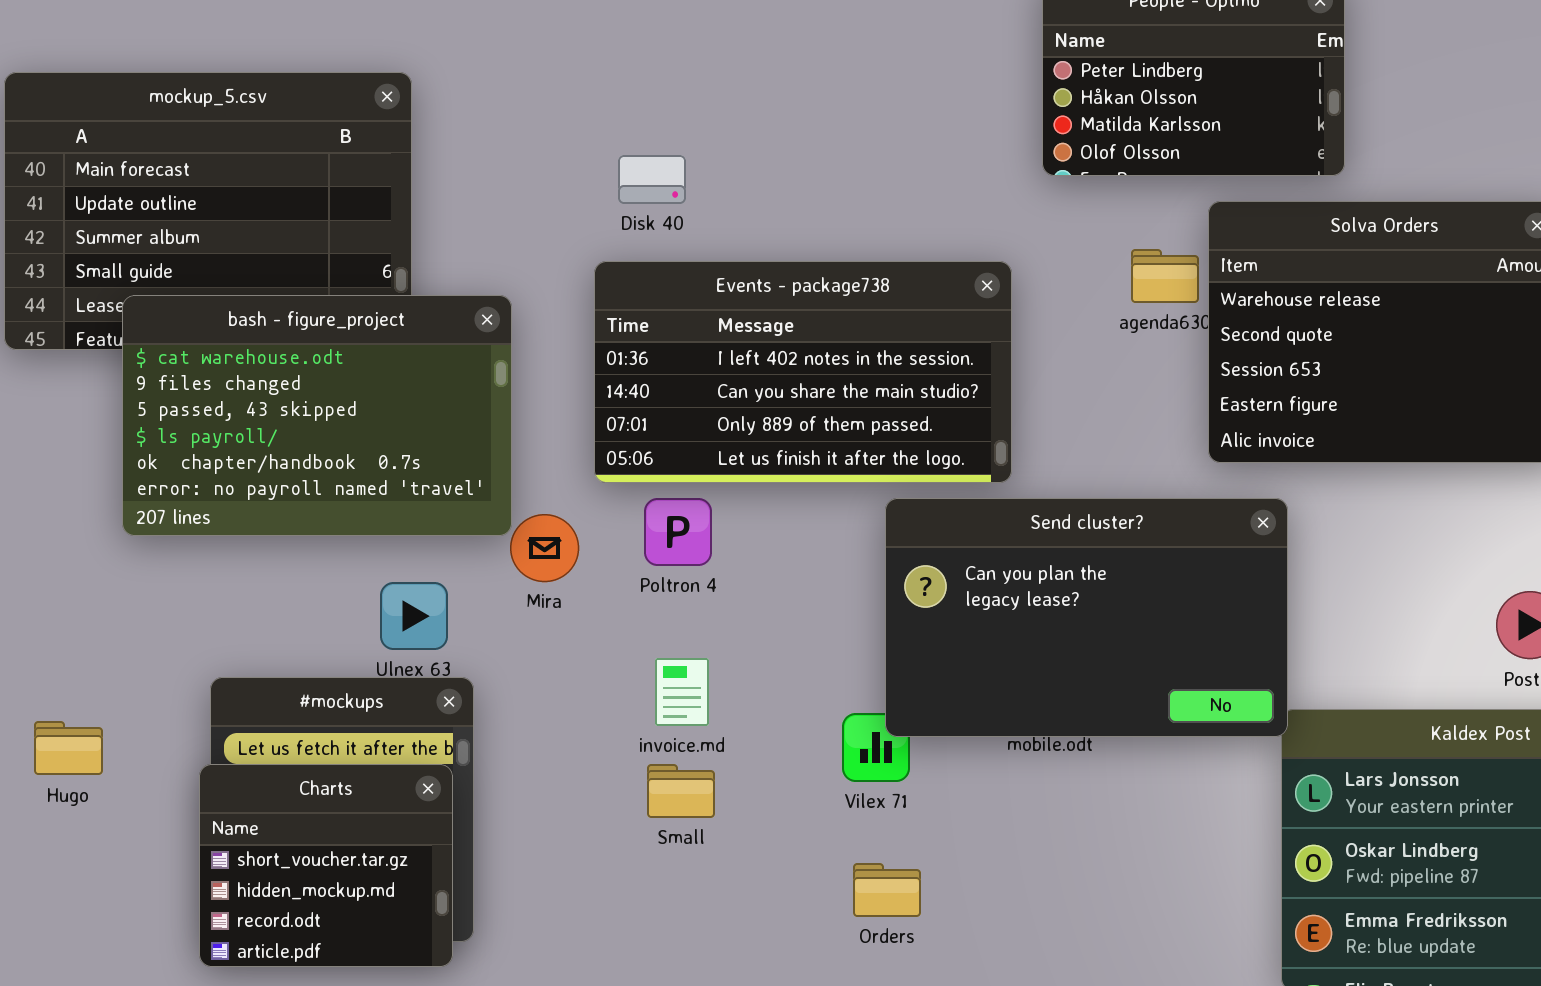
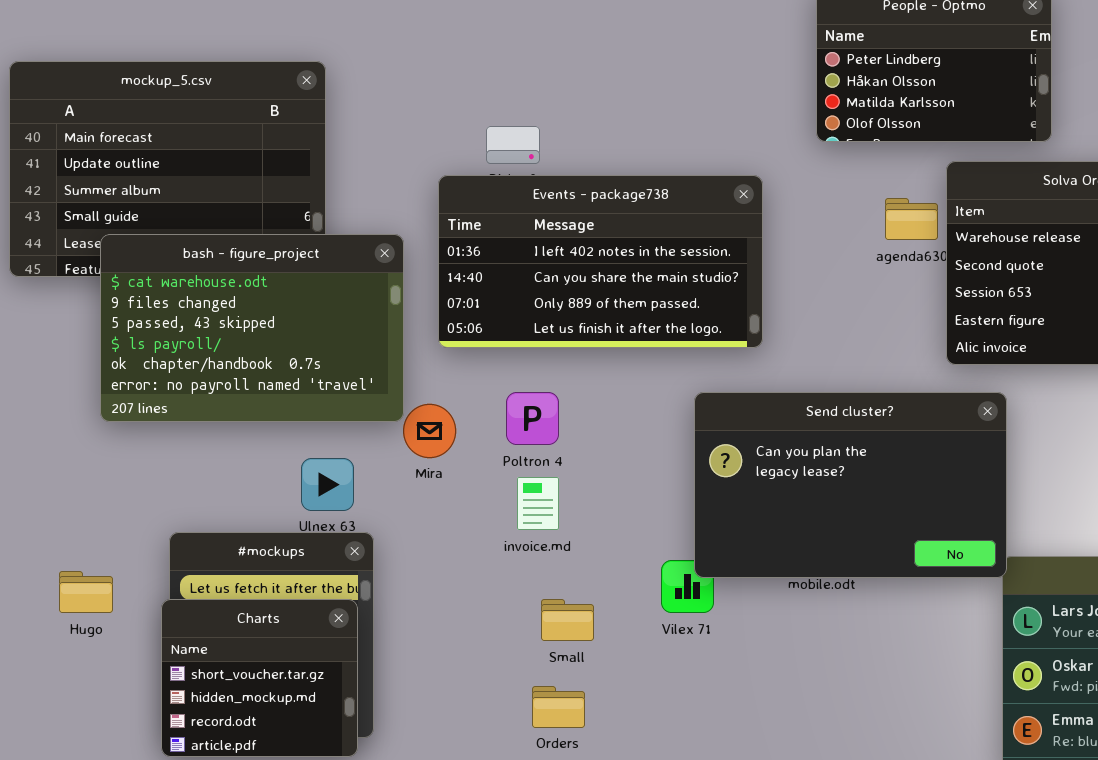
Events - package738: [594,261,1012,483] -> [438,175,763,348], moved
invoice.md: [655,658,709,726] -> [517,477,559,530], moved
Hugo: [34,721,103,775] -> [59,571,113,613], moved
Small: [647,764,715,818] -> [541,599,594,641], moved
Orders: [853,863,921,917] -> [532,686,585,728], moved

